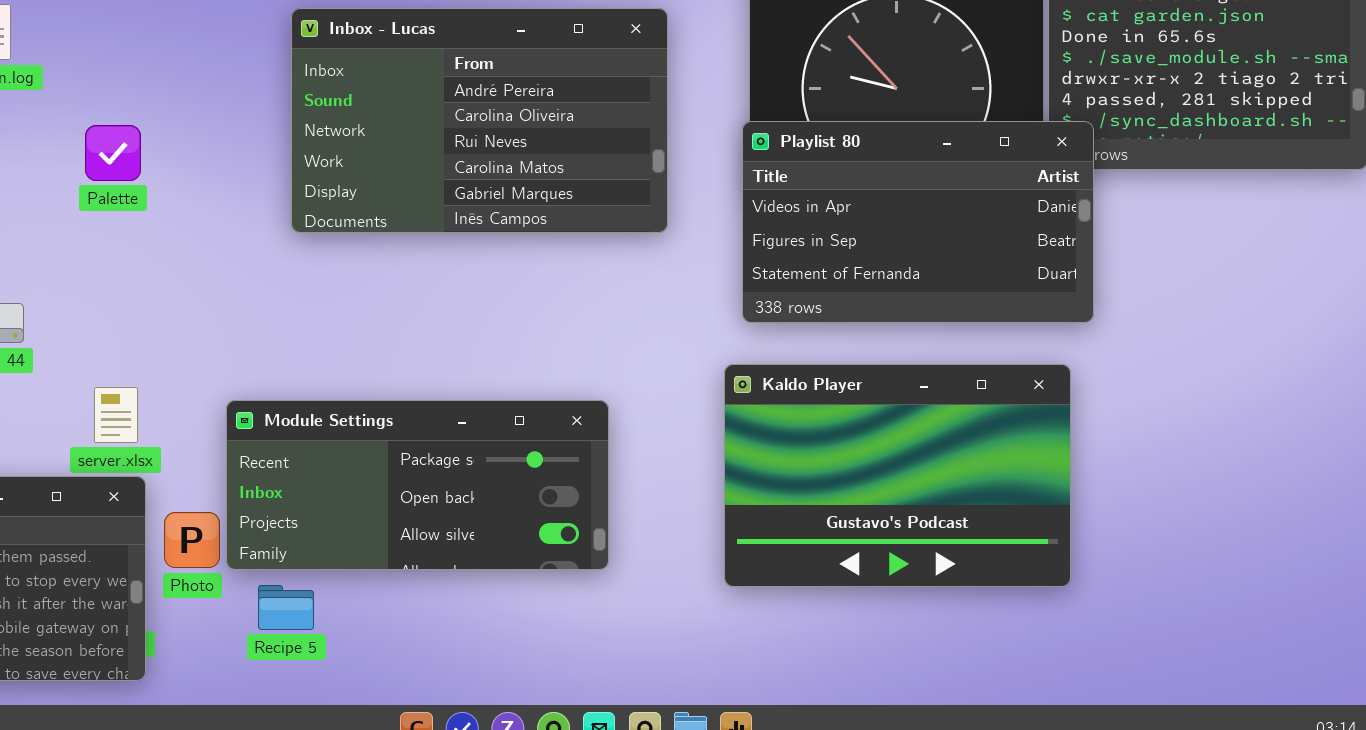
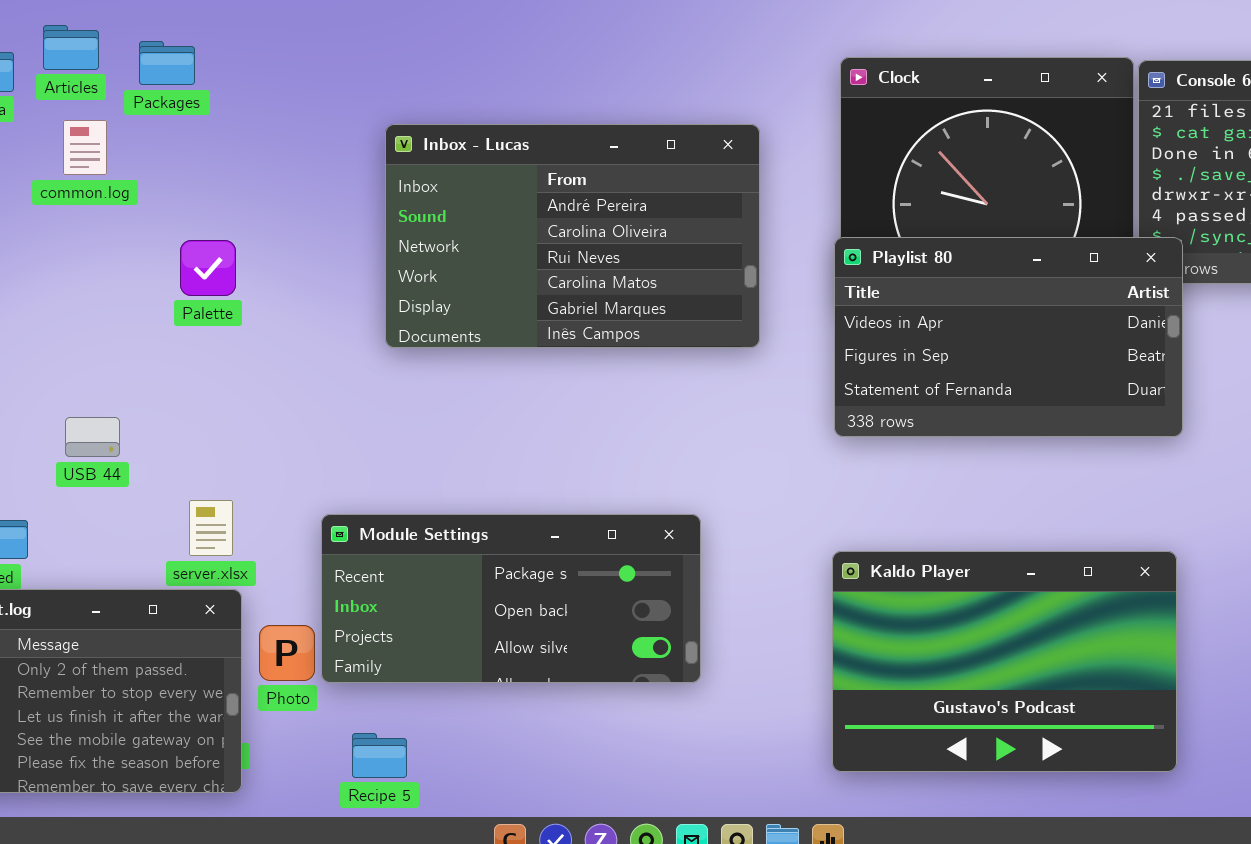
Kaldo Player: [724,364,1071,587] -> [832,551,1177,772], moved
Recipe 5: [258,585,314,630] -> [352,733,407,778], moved

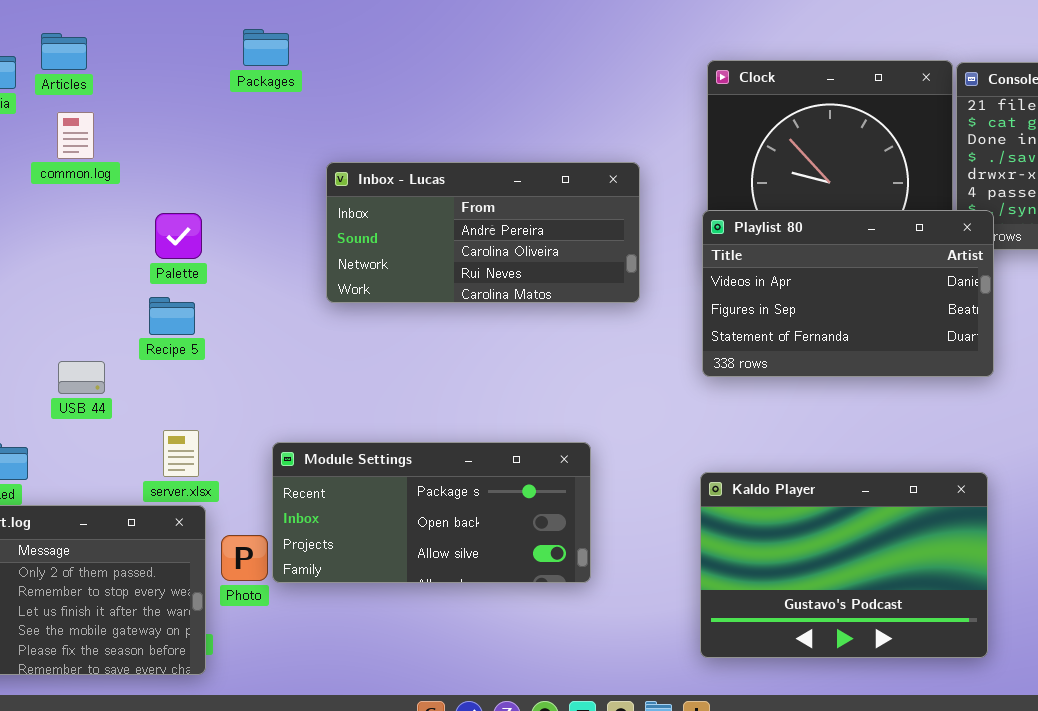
Packages: [139,41,195,85] -> [243,29,289,66], moved
Inbox - Lucas: [385,124,760,348] -> [326,162,640,303], resized
Recipe 5: [352,733,407,778] -> [149,297,195,335], moved

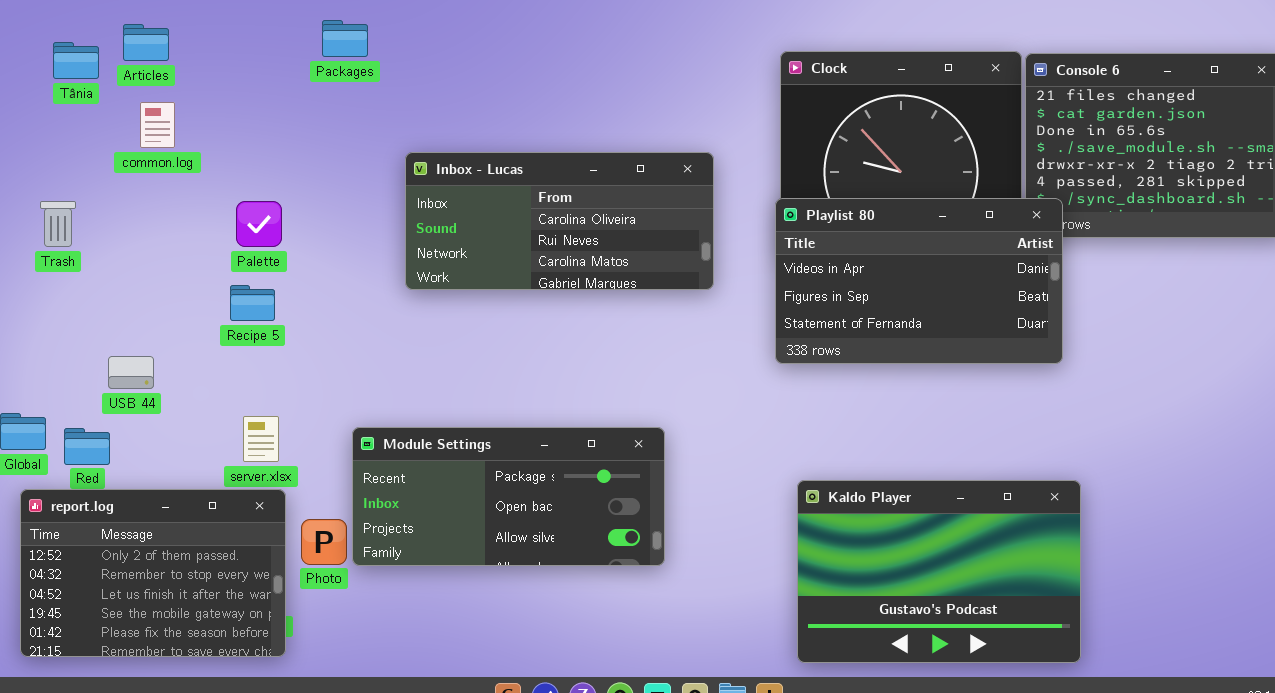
Inbox - Lucas: [326,162,640,303] -> [405,152,714,290], scrolled down 1 row
USB 44: [58,361,105,394] -> [108,356,154,389], moved
Kaldo Player: [700,472,988,658] -> [797,480,1081,663], moved

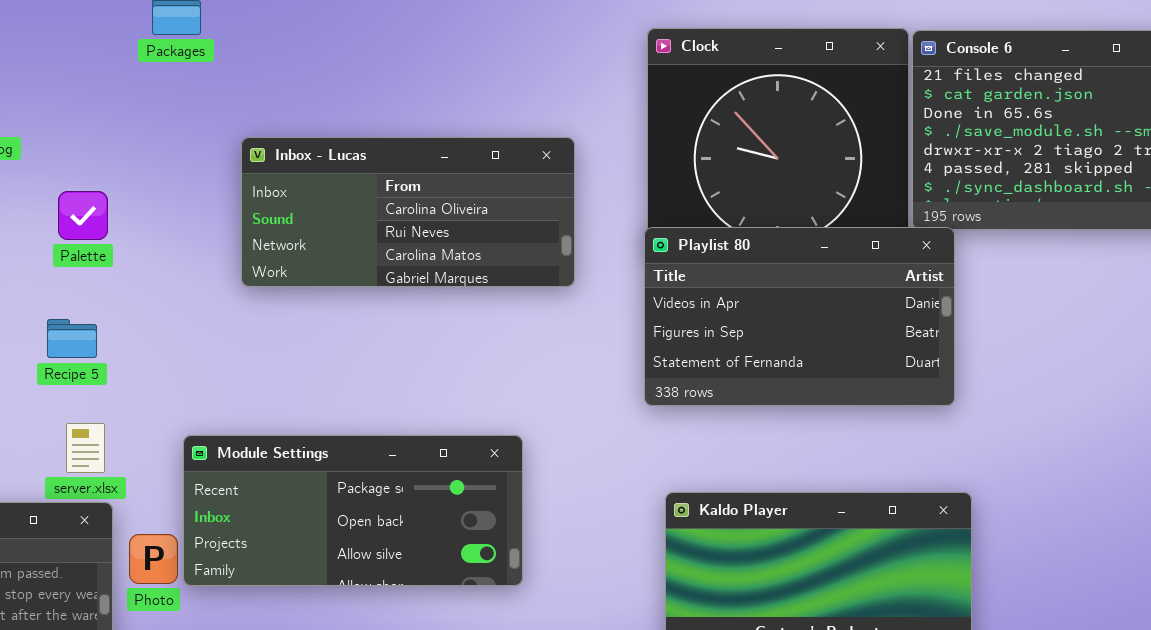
Playlist 80: [775,198,1063,364] -> [644,227,955,406], moved
Recipe 5: [230,285,275,321] -> [47,319,97,358], moved

